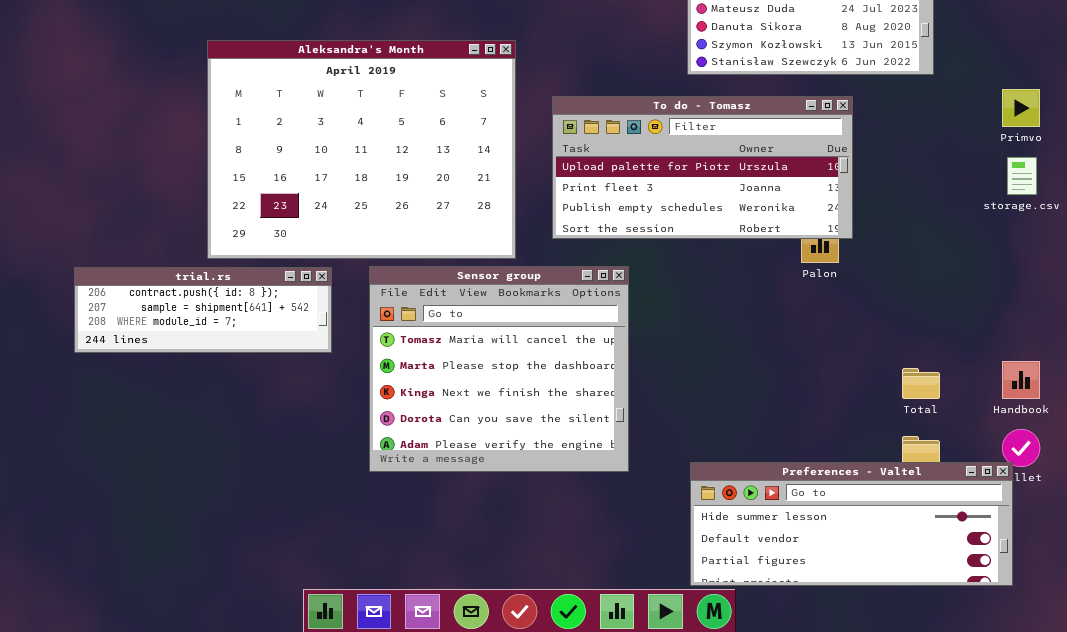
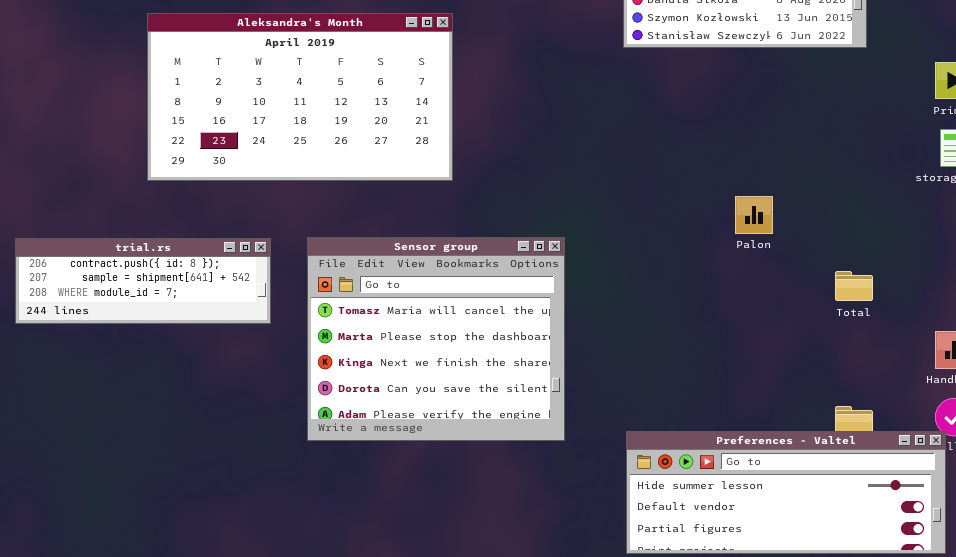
Aleksandra's Month: [207,40,516,259] -> [147,13,453,181], resized
To do - Tomasz: [552,96,853,239] -> none, closed
Total: [902,368,940,399] -> [835,271,873,301], moved

